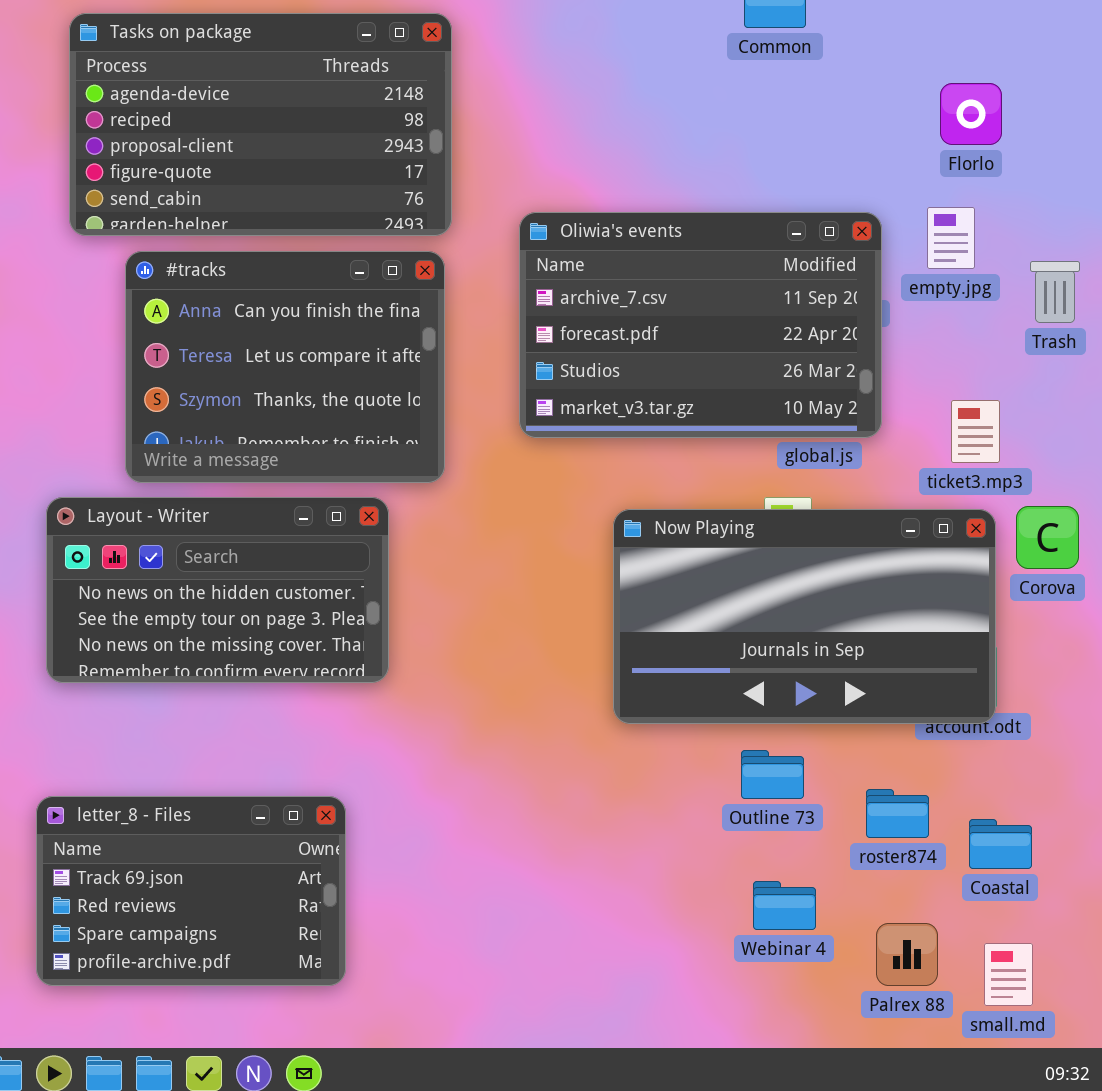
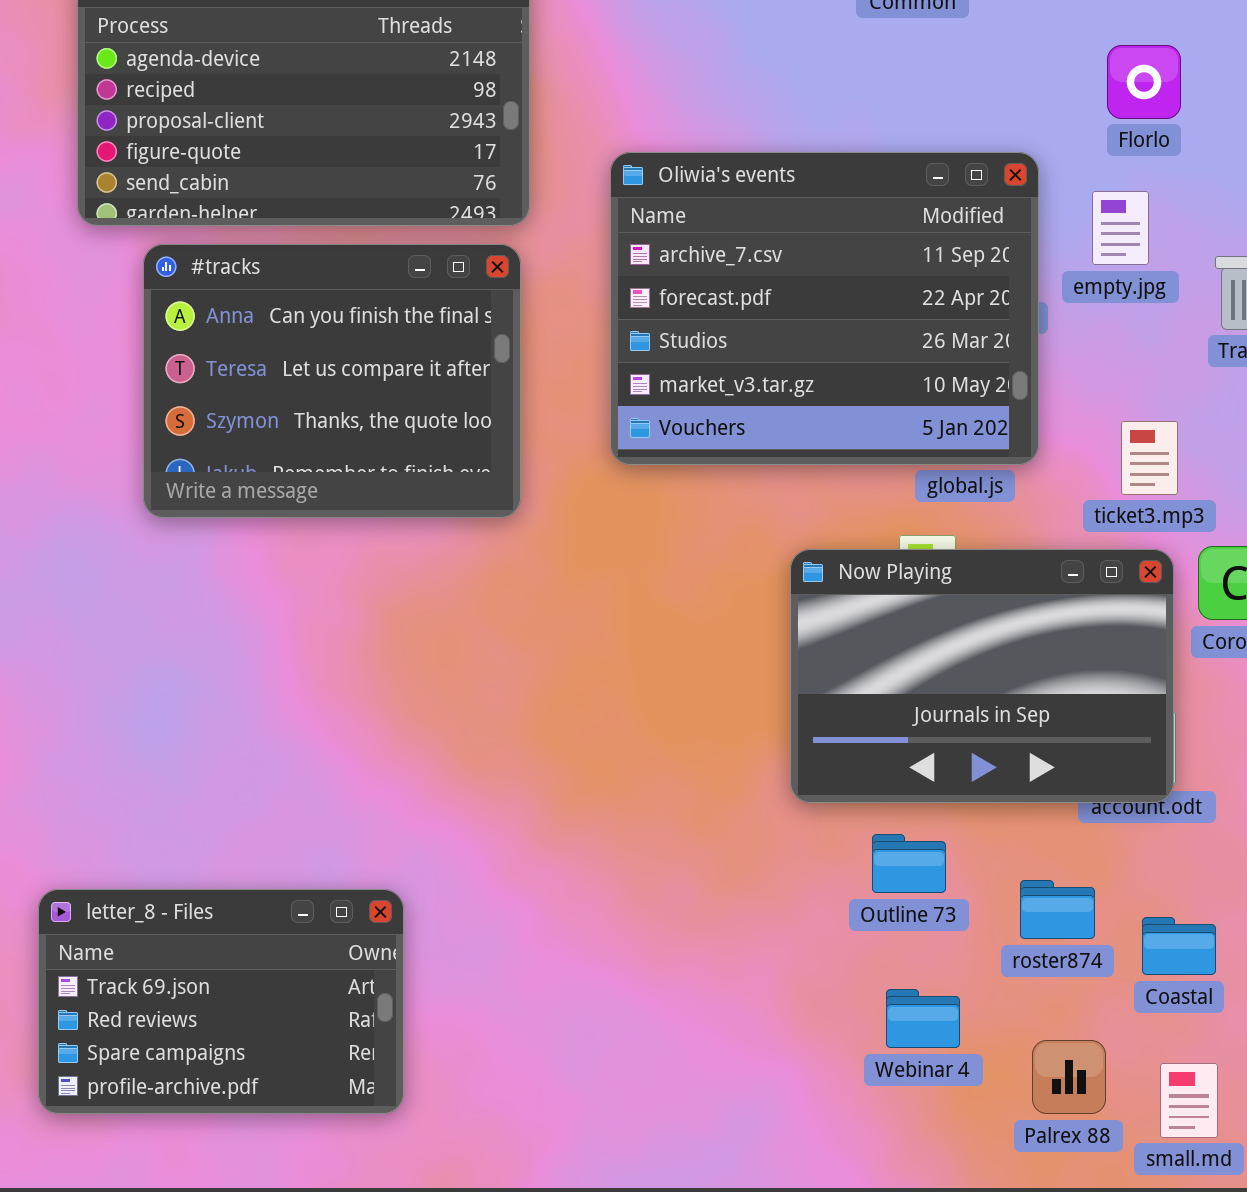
Oliwia's events: [519,212,882,438] -> [610,152,1039,465], resized
Layout - Writer: [46,497,389,683] -> none, closed
Now Playing: [613,509,996,724] -> [790,549,1174,803], resized

